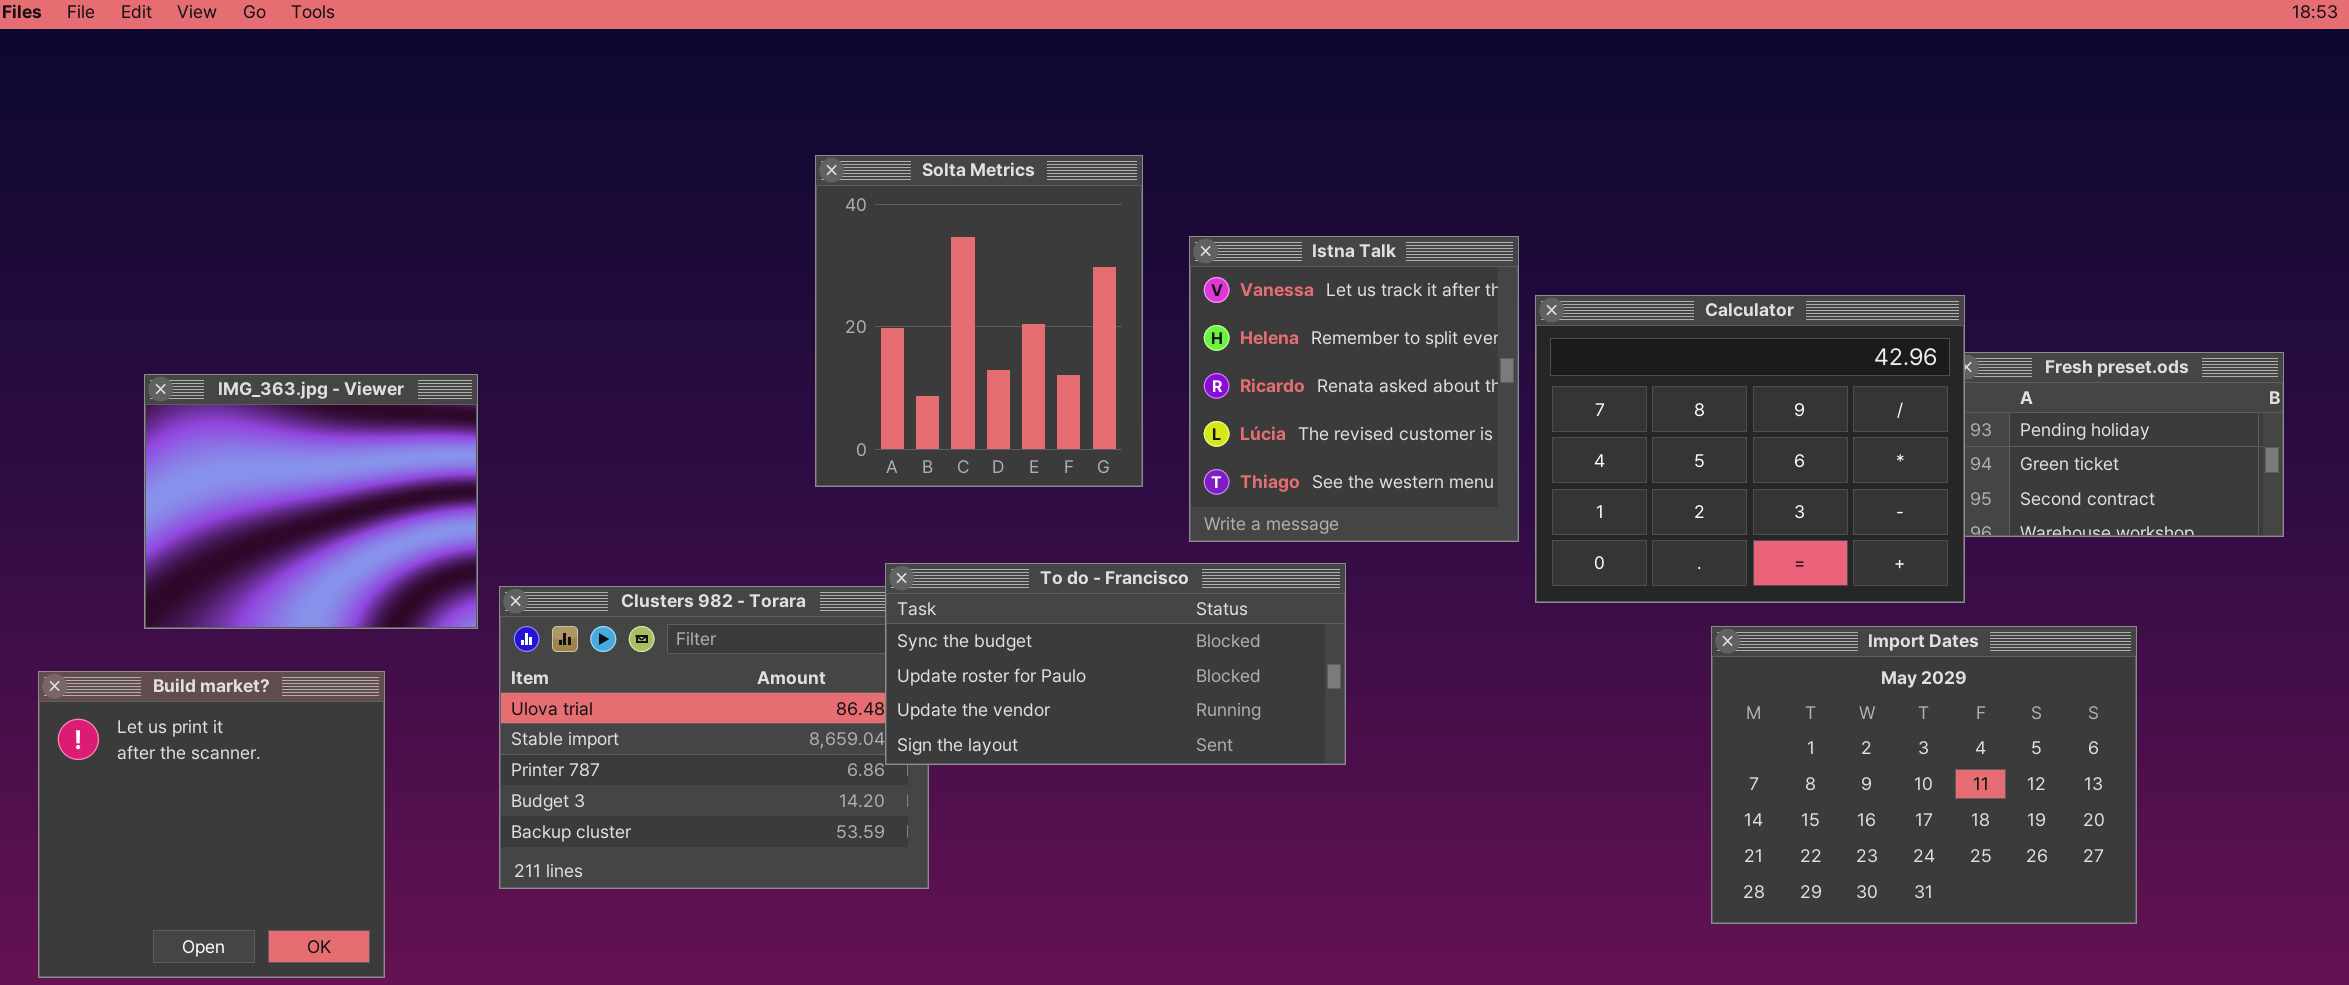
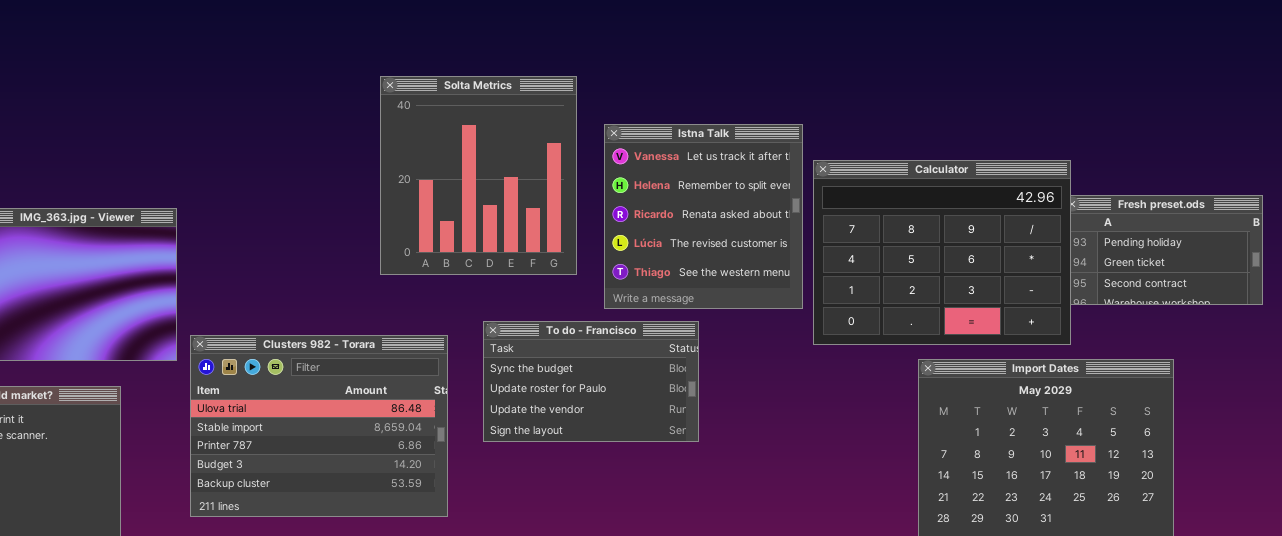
To do - Francisco: [885,563,1346,765] -> [483,321,699,442], resized

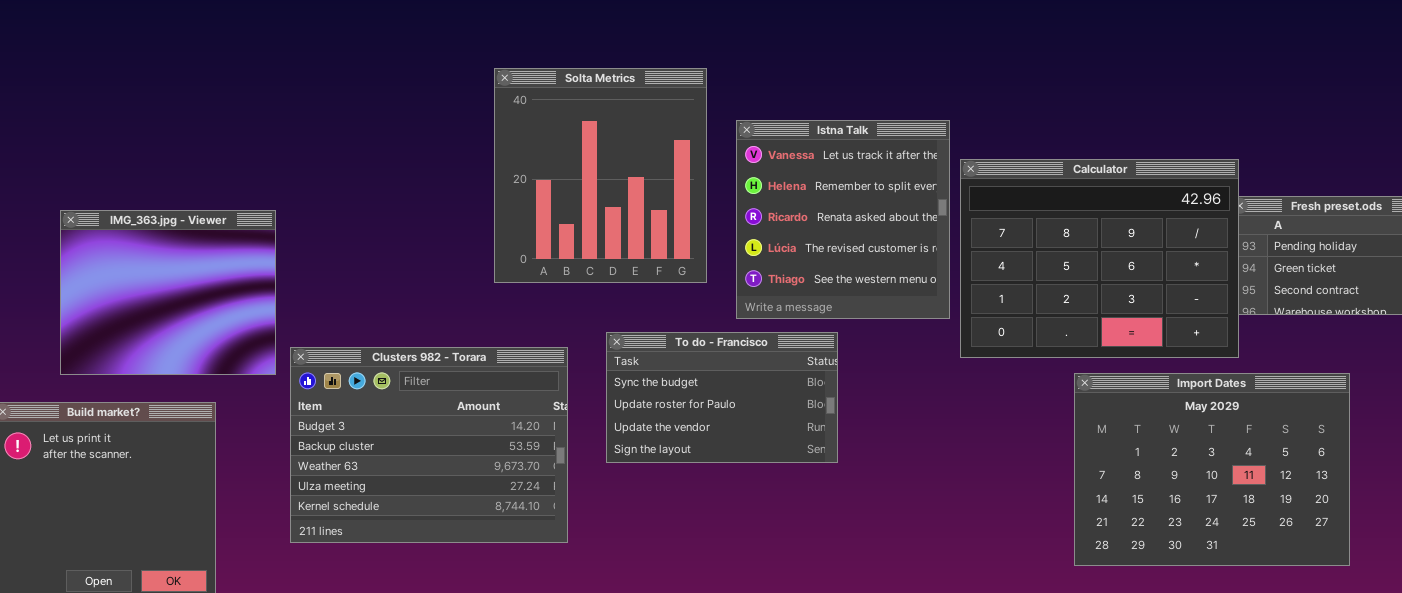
Clusters 982 - Torara: [190,335,448,517] -> [290,347,568,543], scrolled down 3 rows

